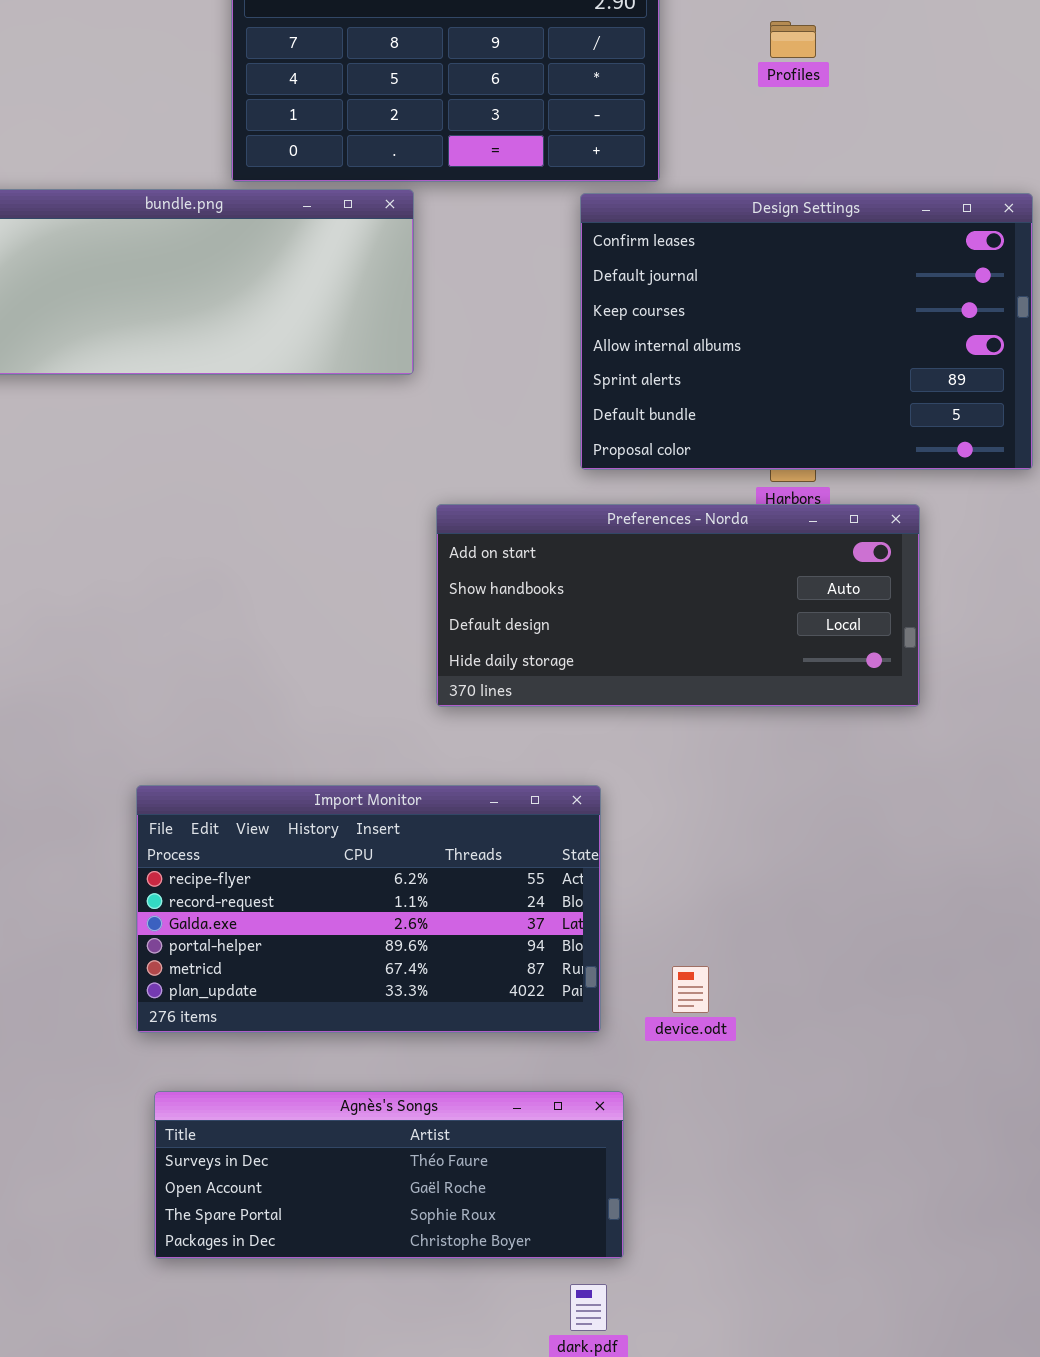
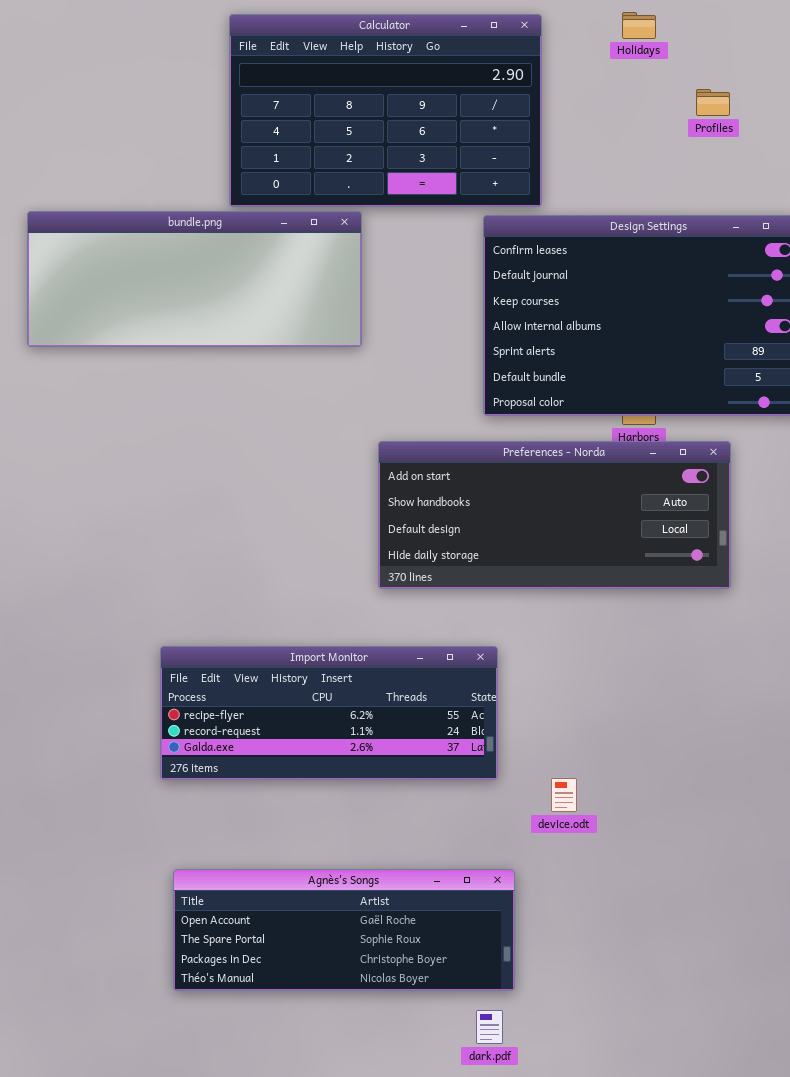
Profiles: [770,21,816,58] -> [696,89,730,116], moved
Import Monitor: [136,785,601,1033] -> [160,646,498,780], resized
Agnès's Songs: [154,1091,624,1259] -> [173,869,515,991], scrolled down 1 row

